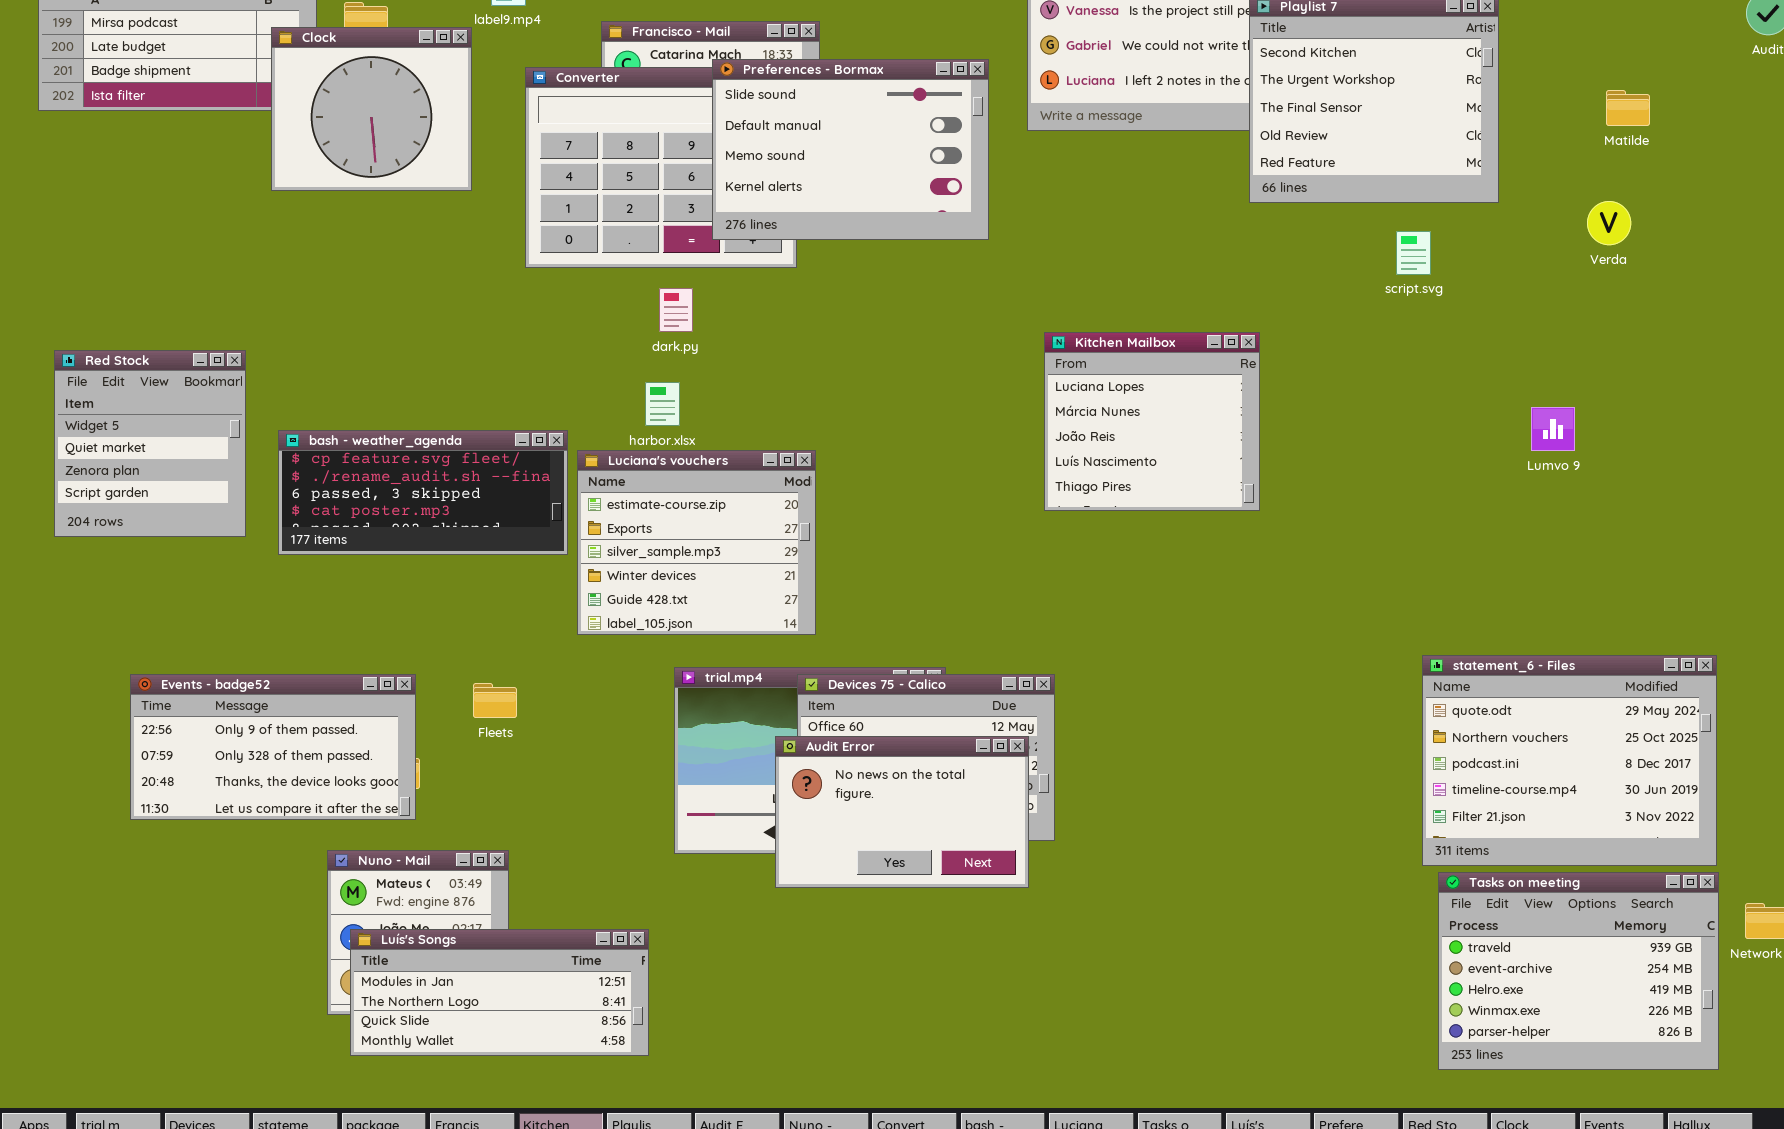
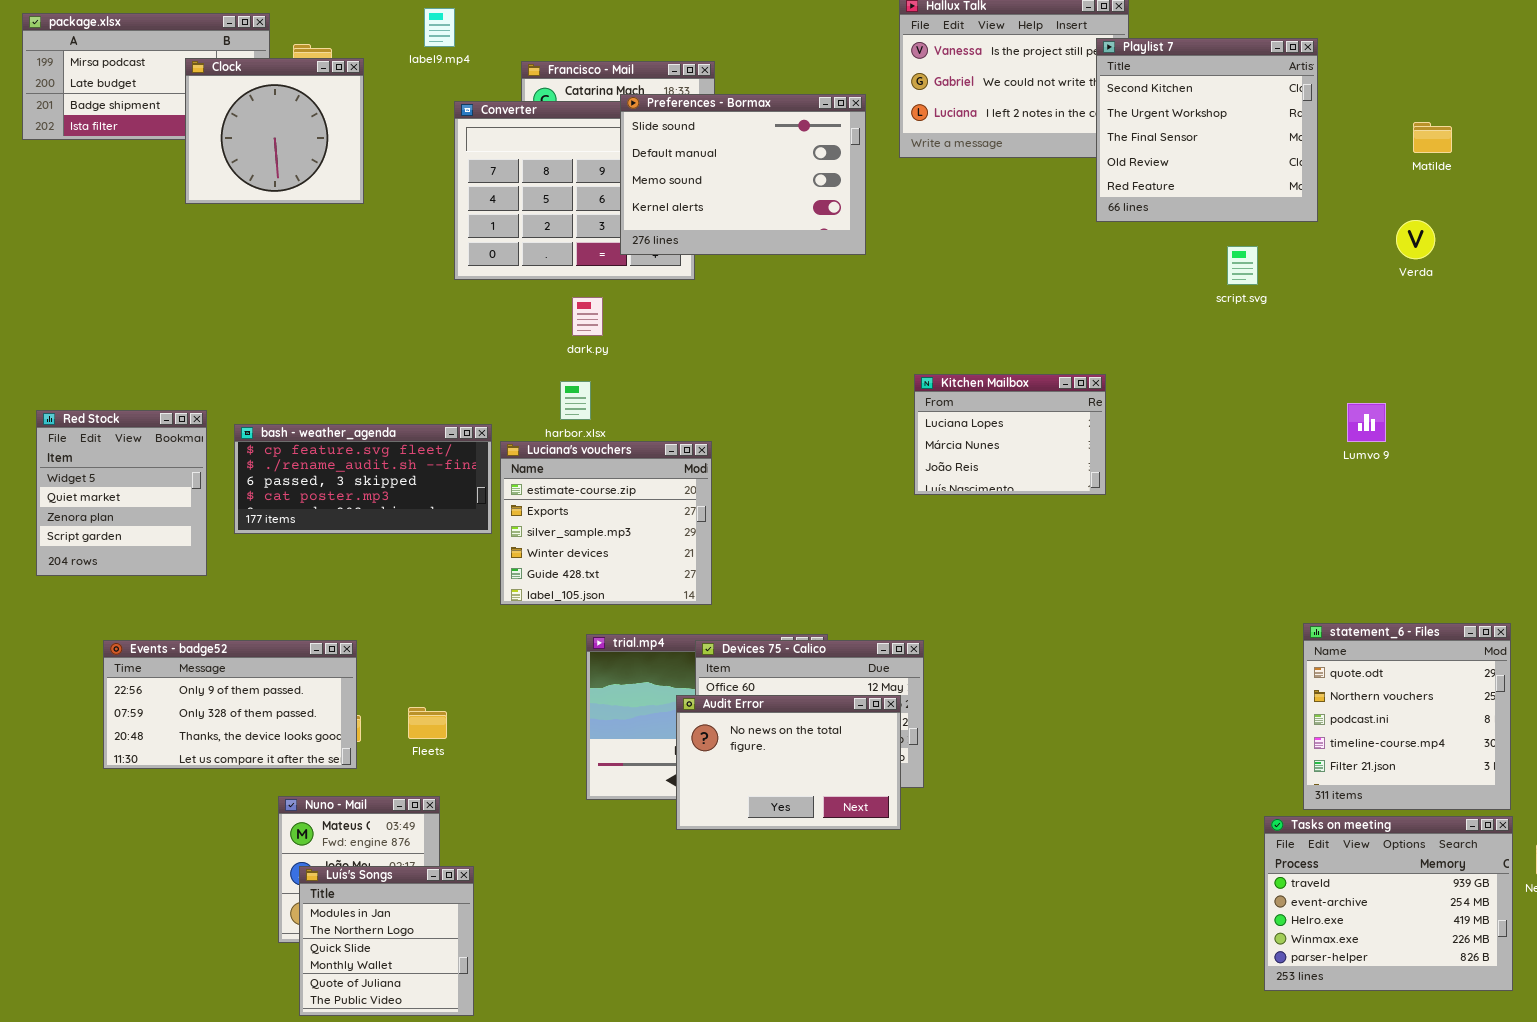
Clock: [271,27,472,191] -> [185,58,364,204], moved
Kitchen Mailbox: [1044,332,1260,511] -> [914,374,1106,495], resized
Red Stock: [54,350,246,537] -> [36,410,207,576], moved
statement_6 - Files: [1422,655,1717,866] -> [1303,623,1511,810], resized
Fleets: [473,683,517,718] -> [408,707,447,739], moved
Luís's Songs: [350,929,649,1056] -> [299,866,474,1016], resized

